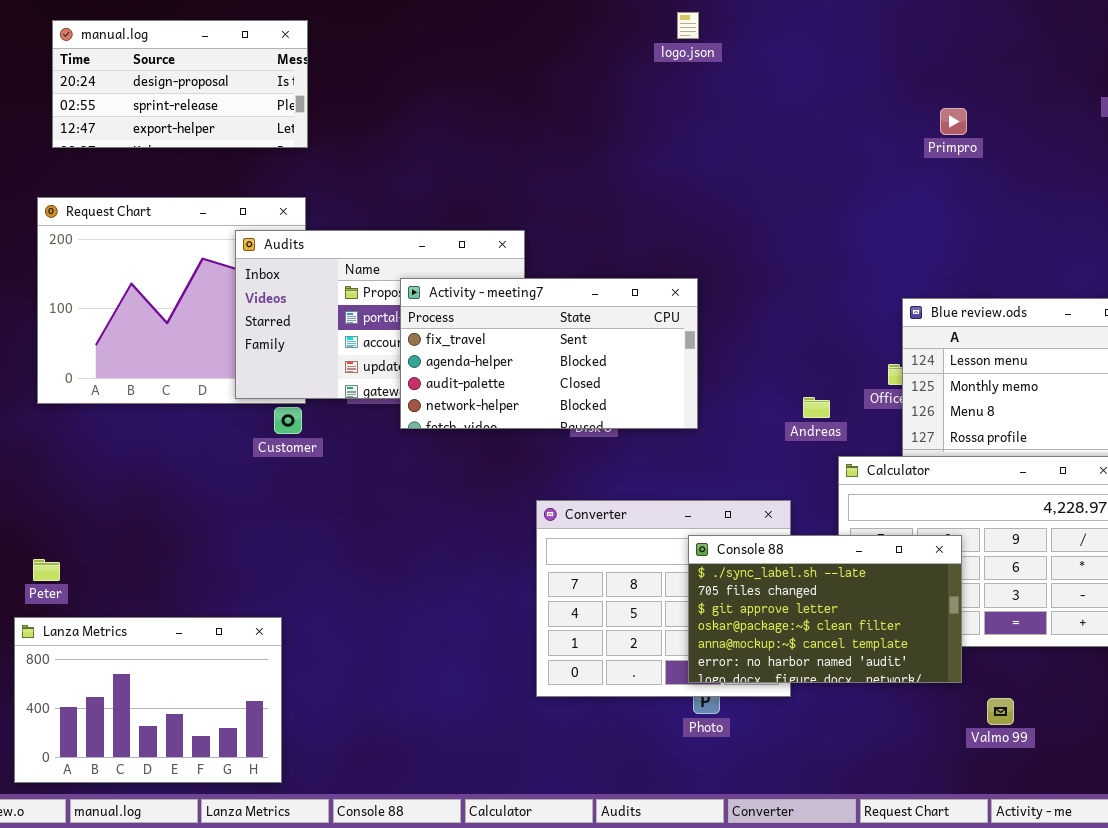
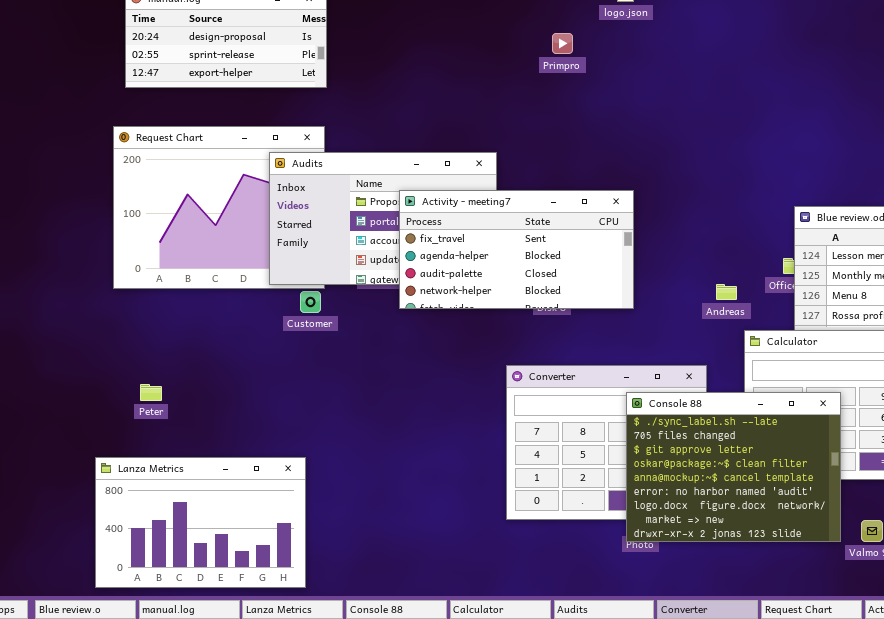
Primpro: [940,108,967,135] -> [552,33,573,54], moved
Console 88: [688,535,962,683] -> [626,392,841,542], resized
Peter: [33,559,60,581] -> [140,384,162,401], moved

